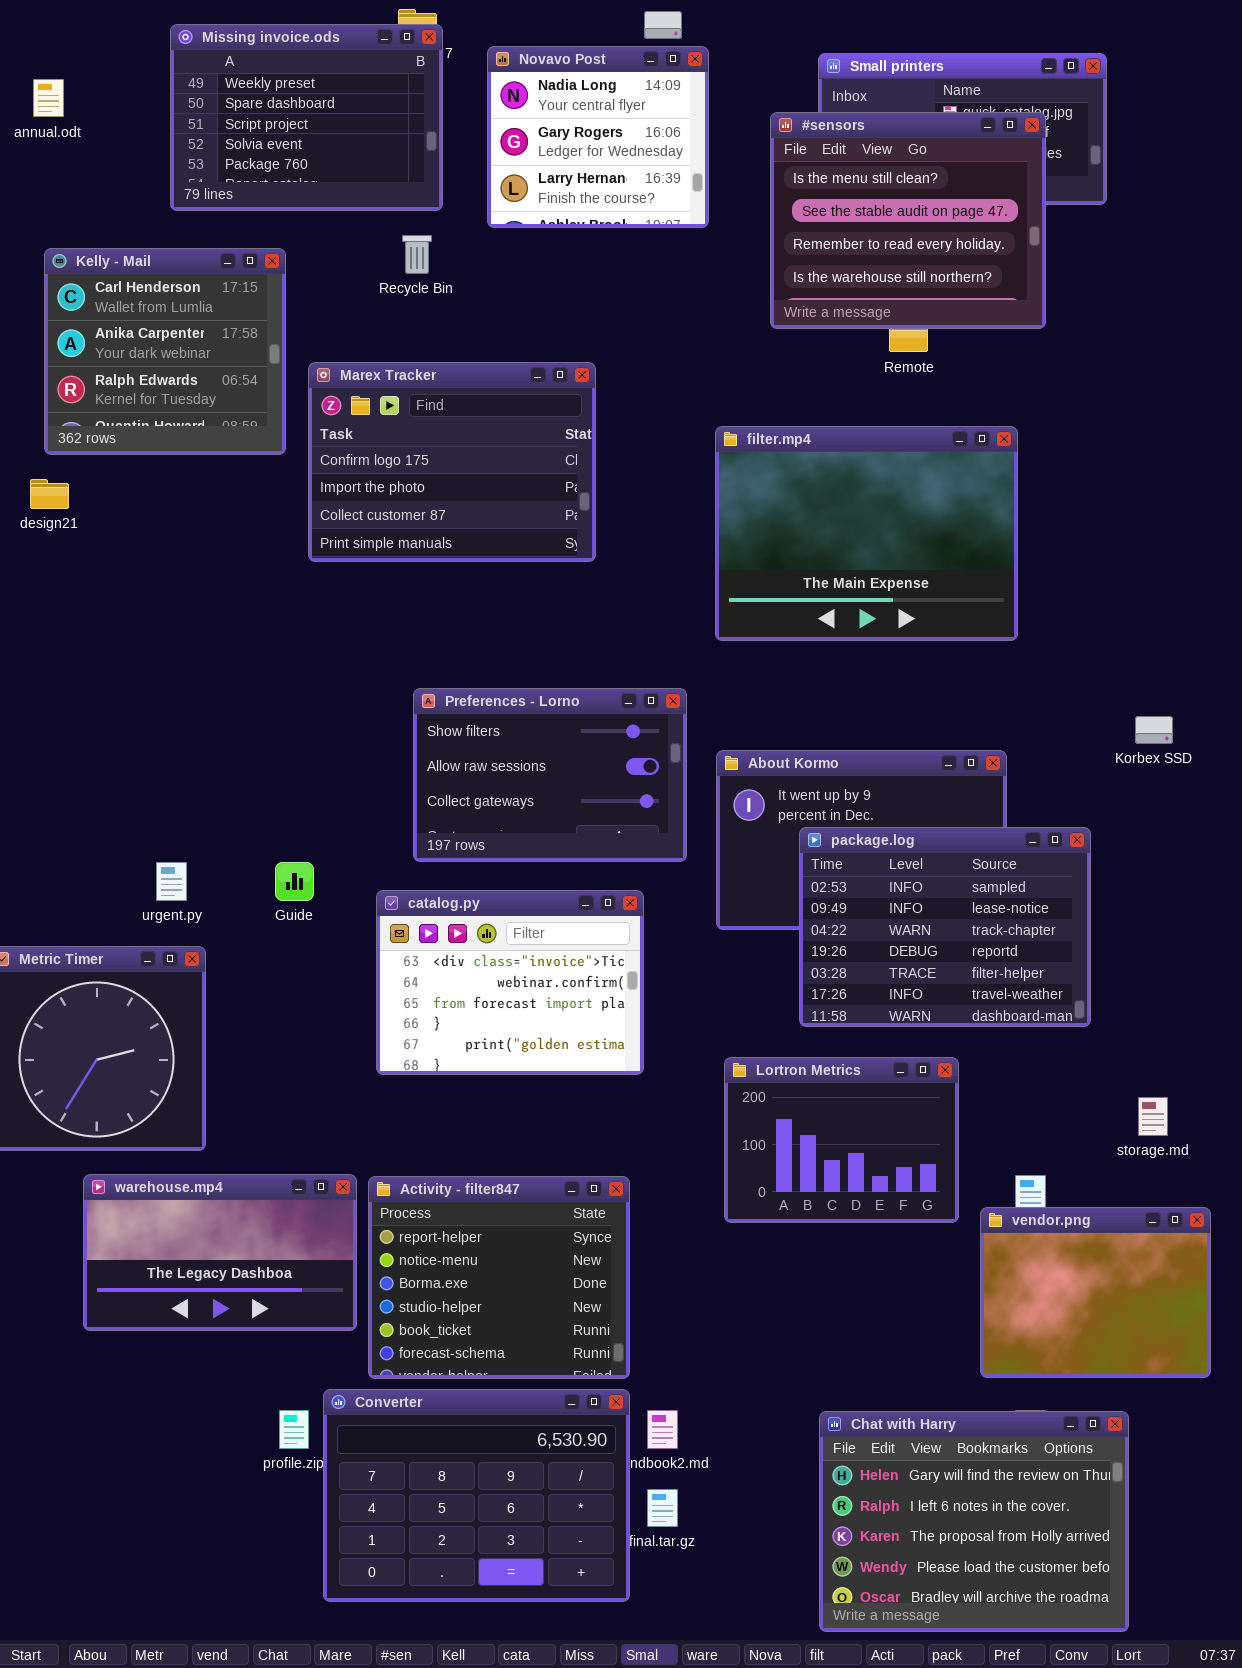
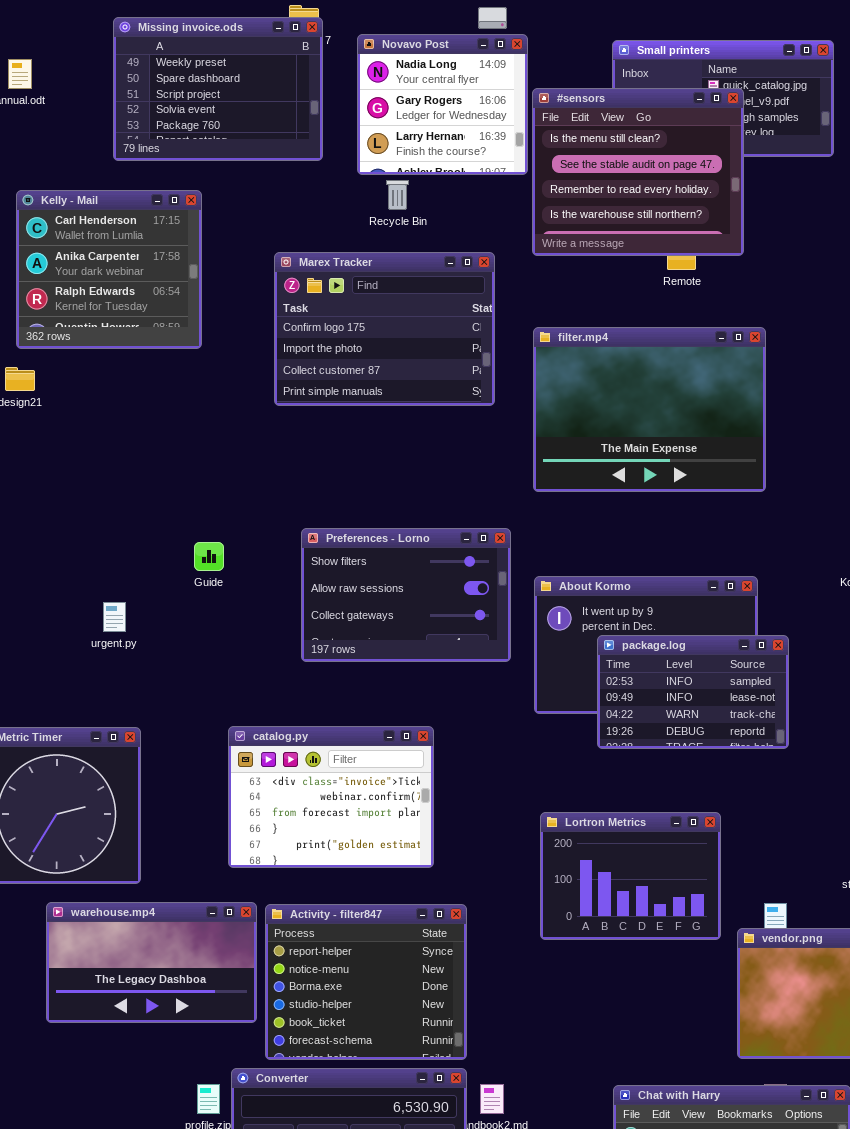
#sensors: [770,112,1046,329] -> [532,88,744,256], moved
Recycle Bin: [402,235,432,274] -> [386,180,409,210], moved
Marex Tracker: [308,362,596,562] -> [274,252,495,406], moved
package.log: [799,827,1091,1027] -> [597,635,789,749], resized
urgent.py: [156,862,187,901] -> [103,602,126,632], moved
Guide: [275,862,314,901] -> [194,542,224,571], moved
catalog.py: [376,890,644,1075] -> [228,726,434,868], moved

